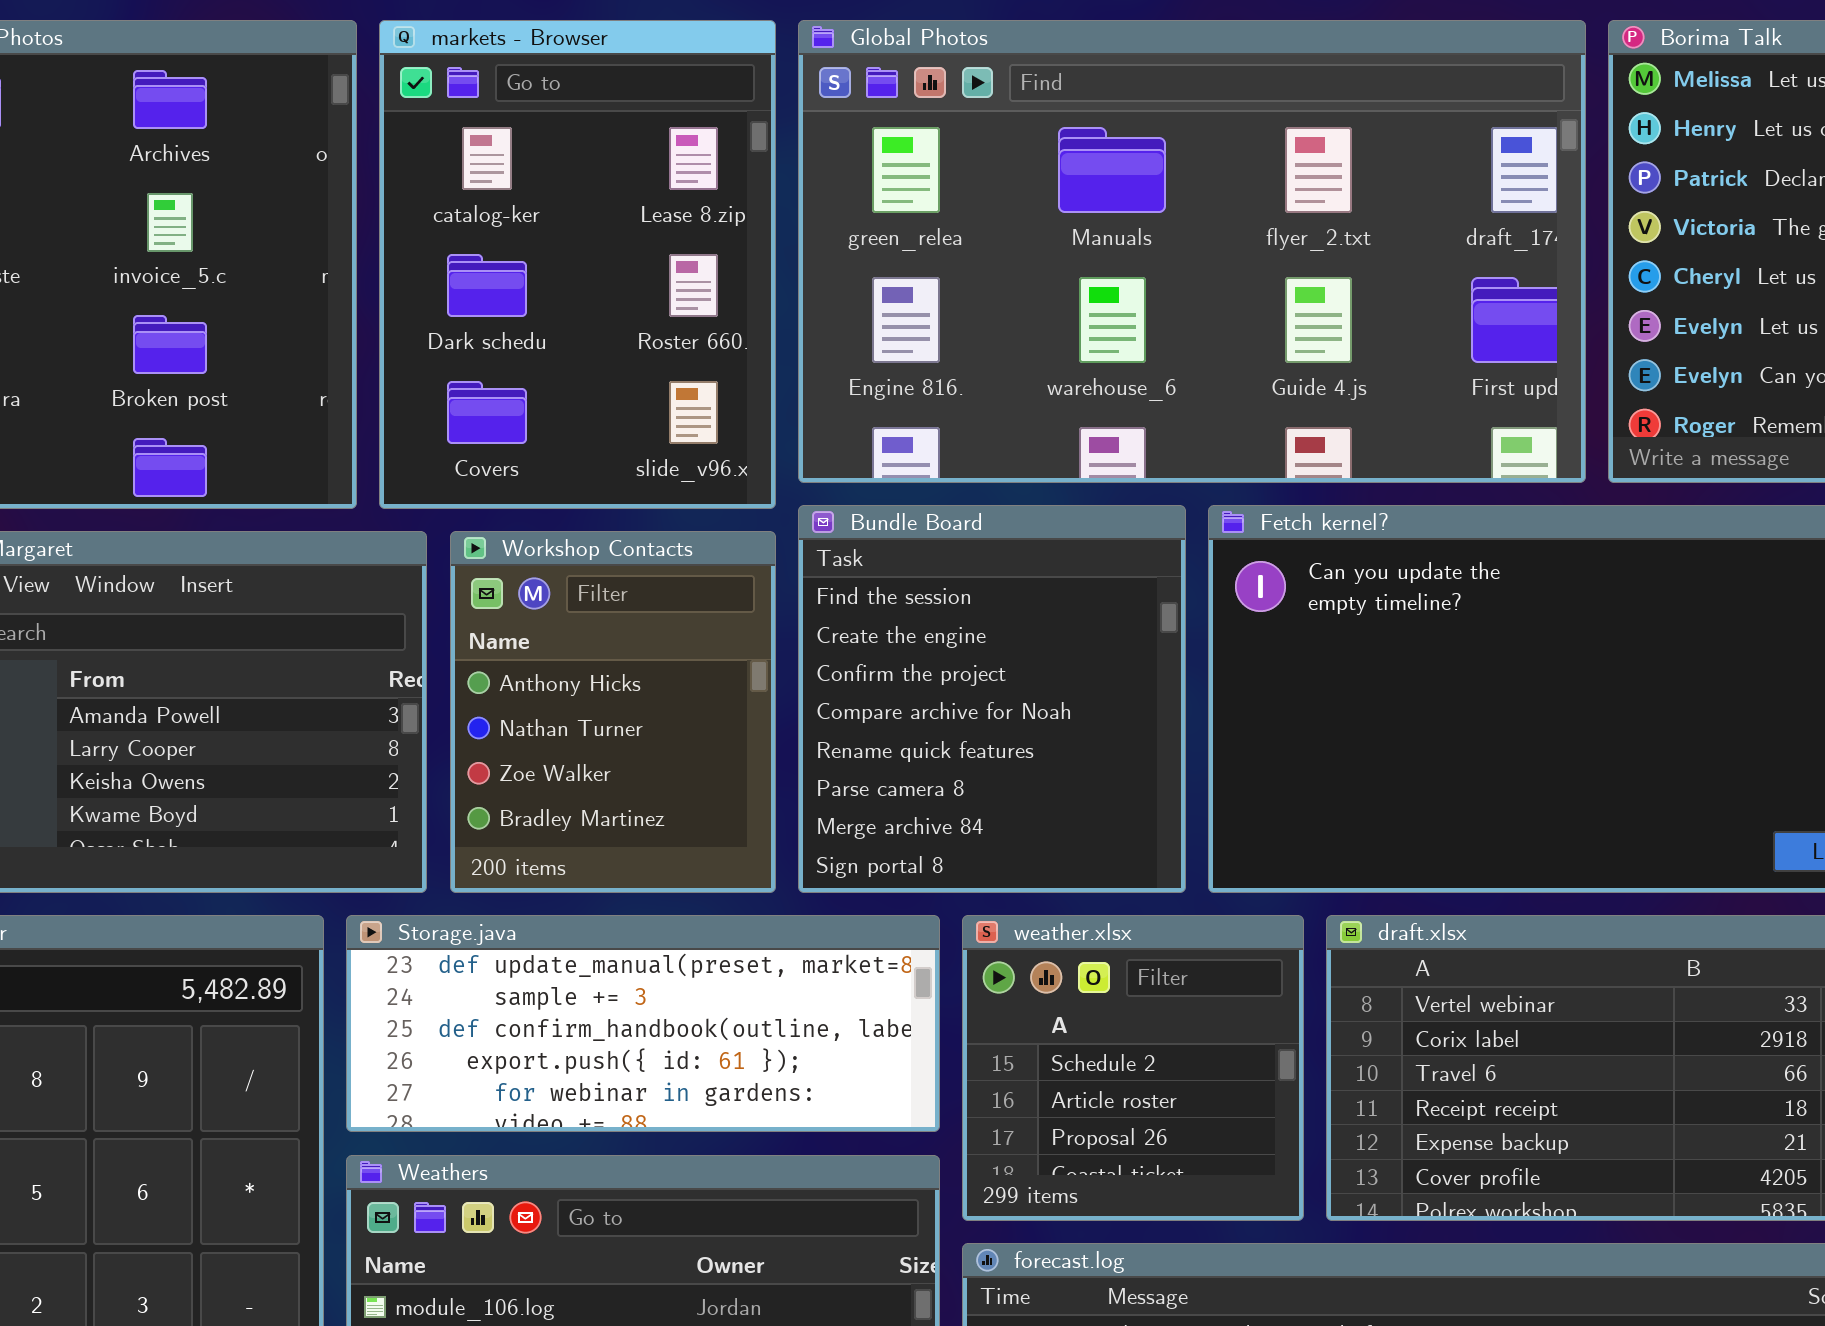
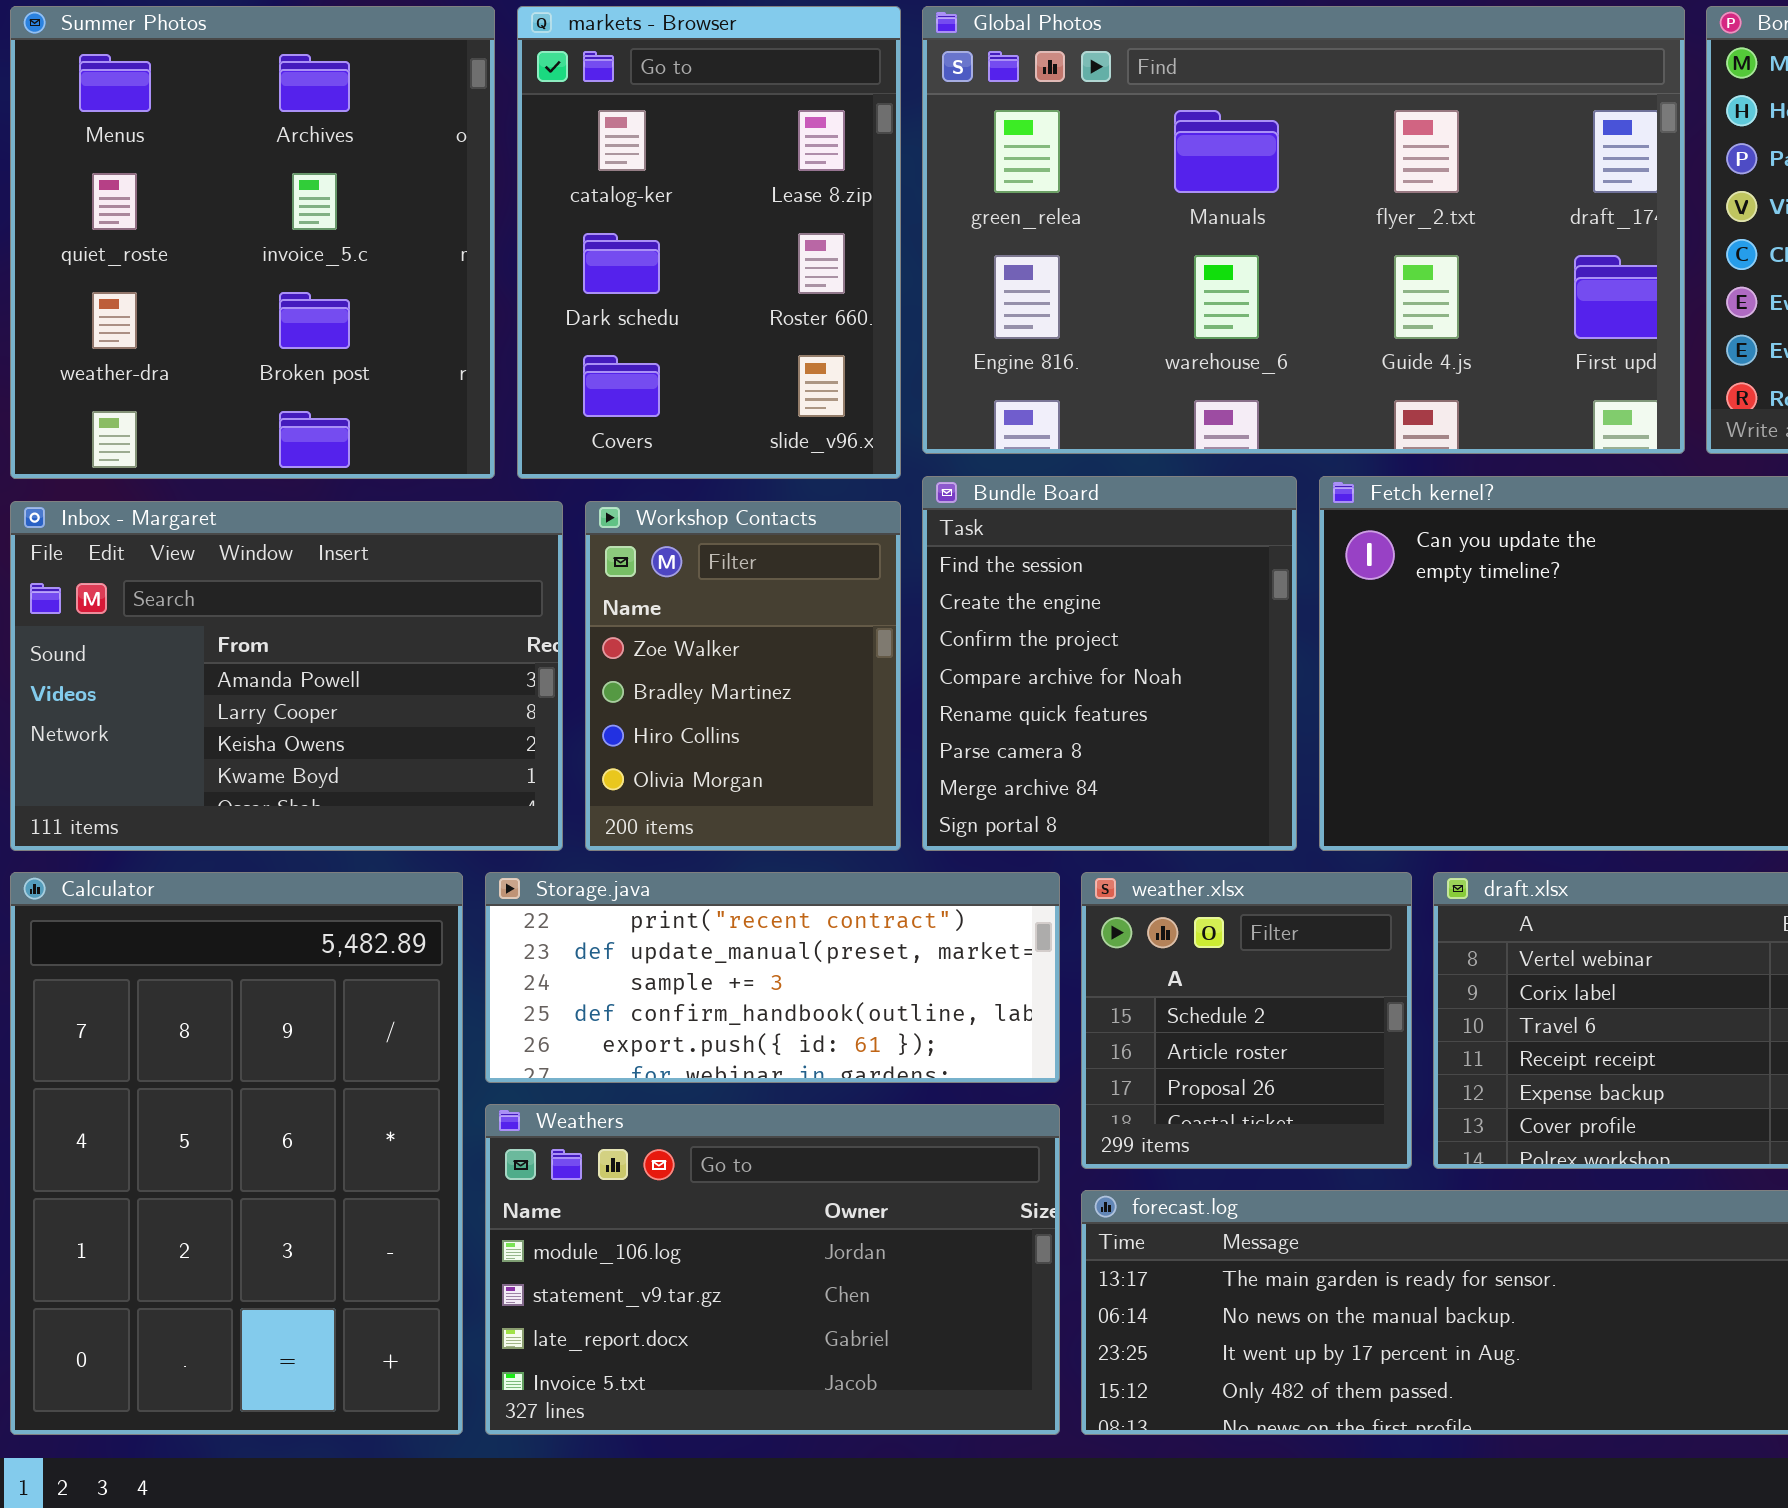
Workshop Contacts: [450,531,776,893] -> [585,501,901,851], scrolled down 2 rows
Storage.java: [346,915,940,1132] -> [485,872,1060,1083], scrolled up 1 row

